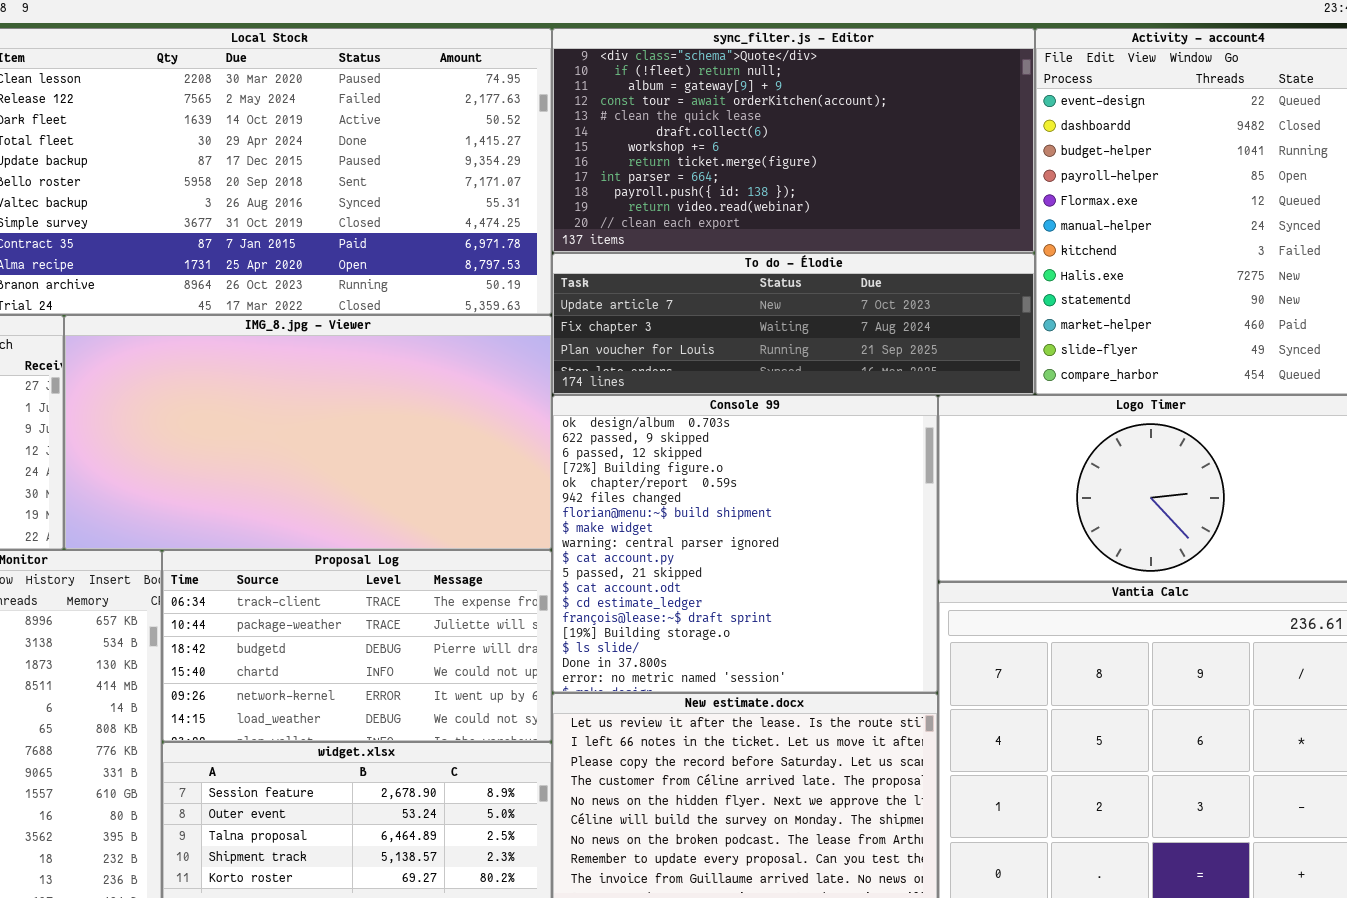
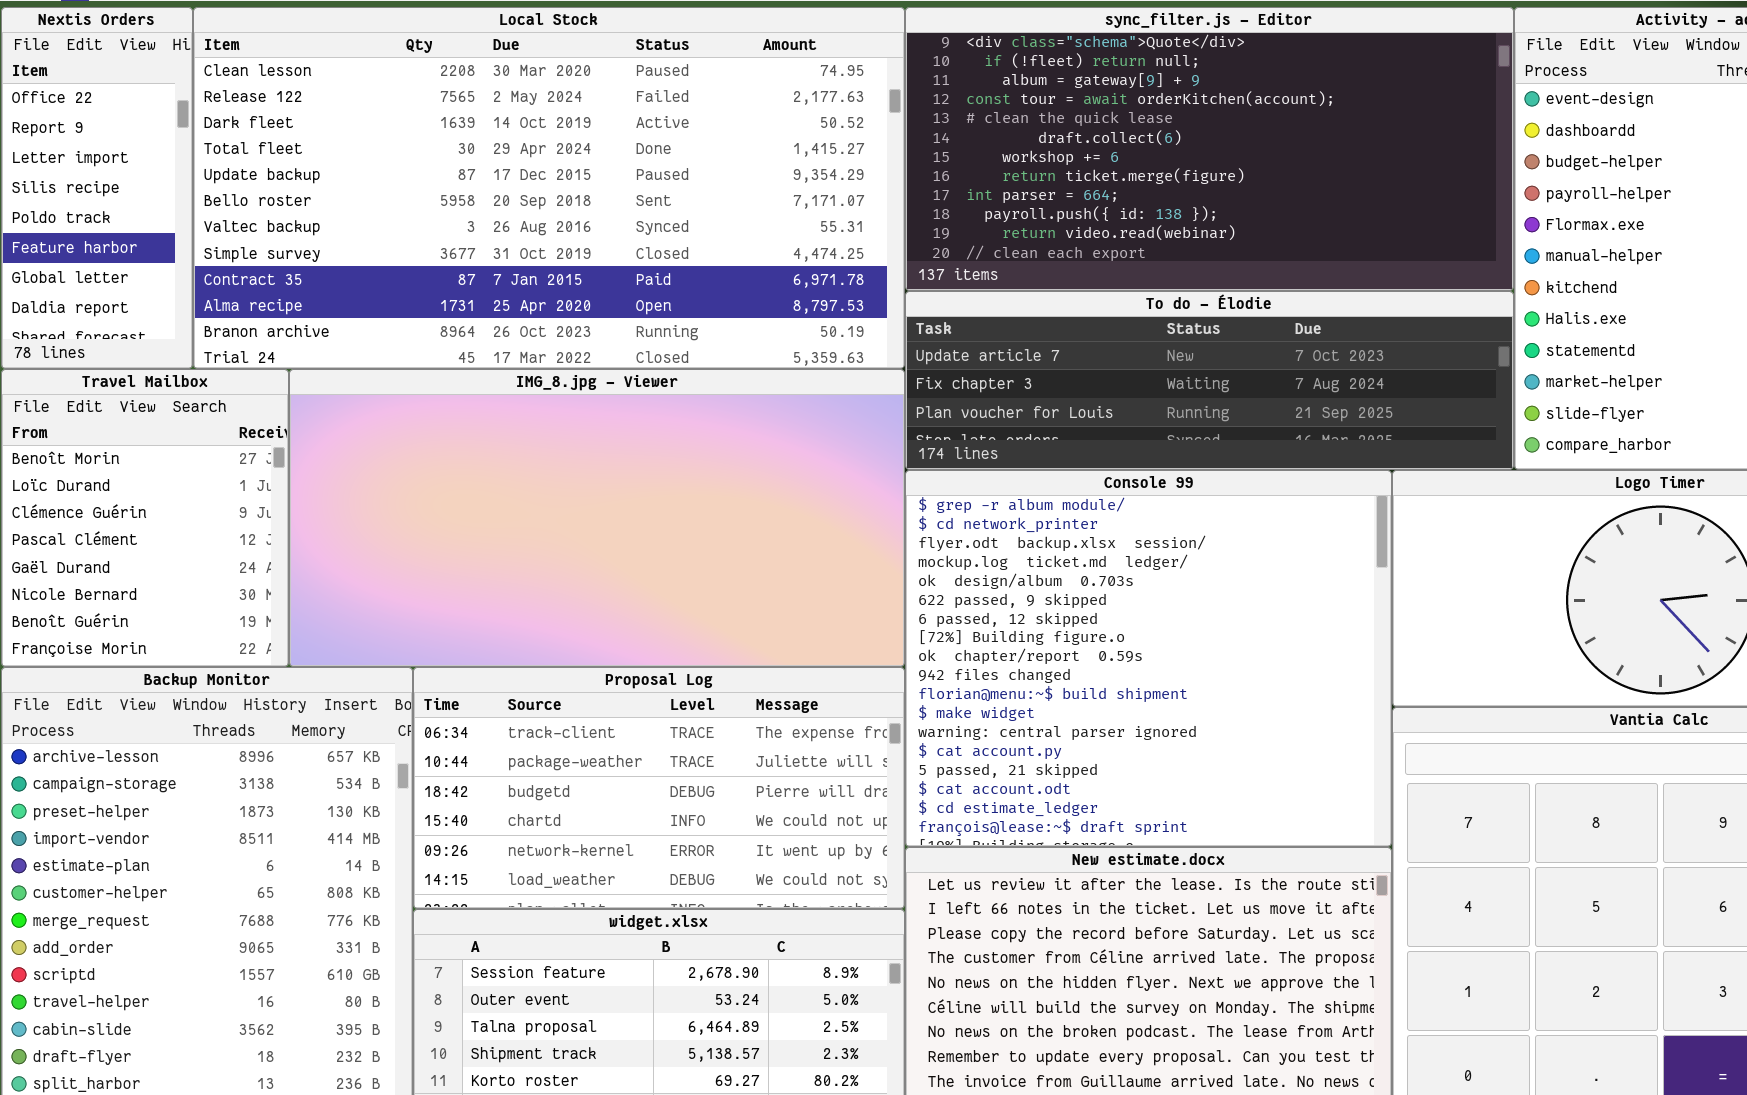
Console 99: [552,395,938,693] -> [905,470,1392,847], scrolled up 4 rows

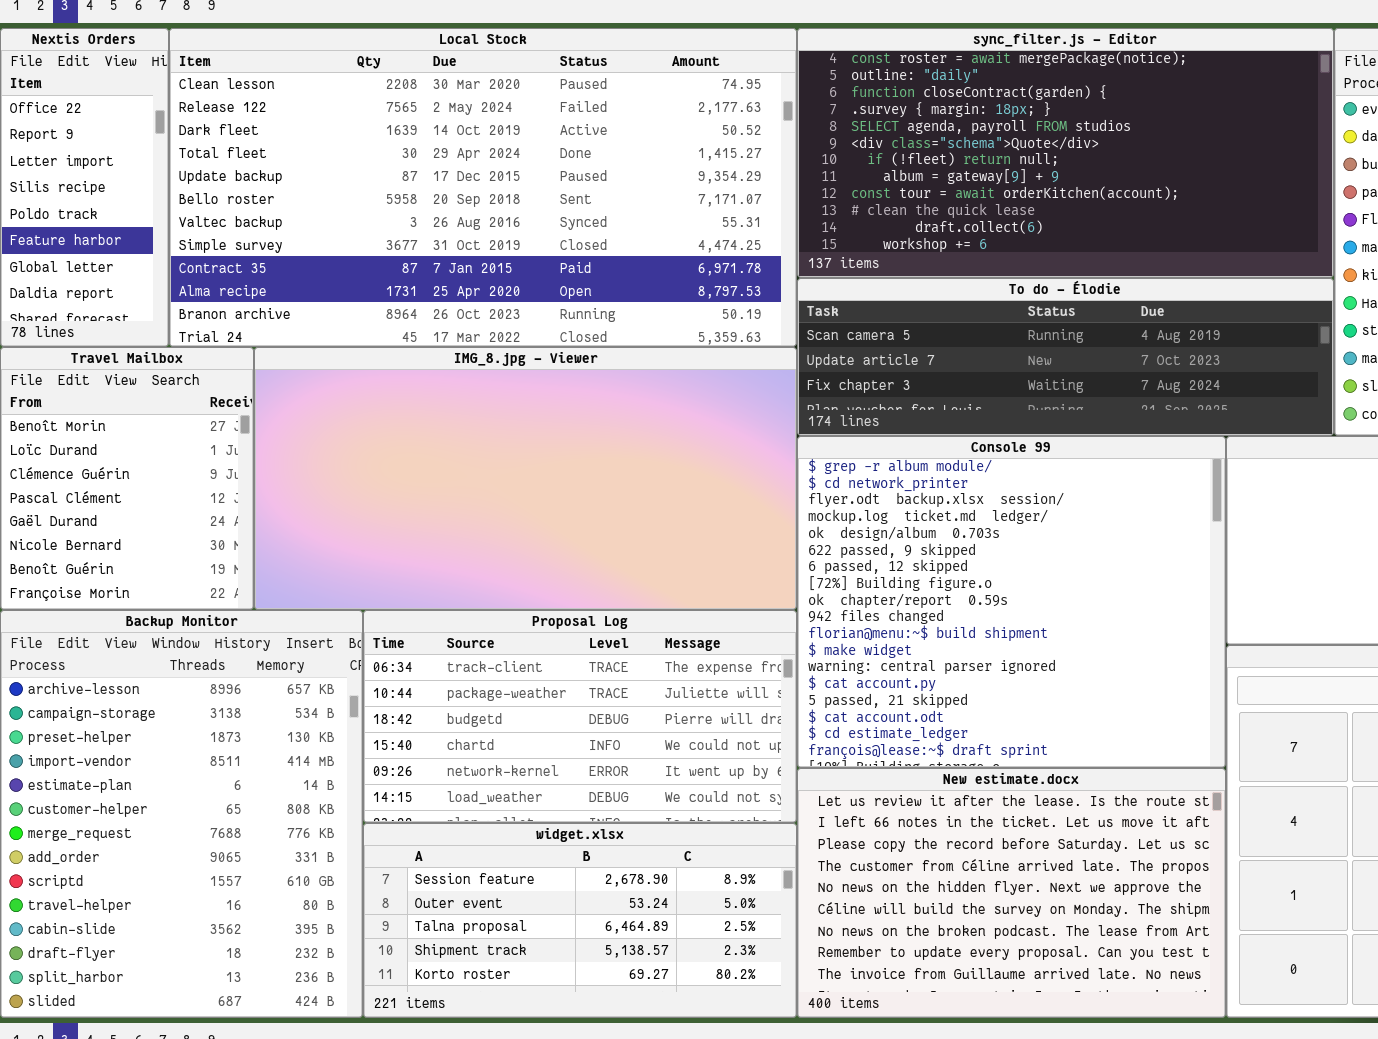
sync_filter.js - Editor: [905,7,1514,291] -> [797,28,1334,278], scrolled up 5 rows
To do - Élodie: [905,291,1514,470] -> [797,278,1334,436], scrolled up 1 row

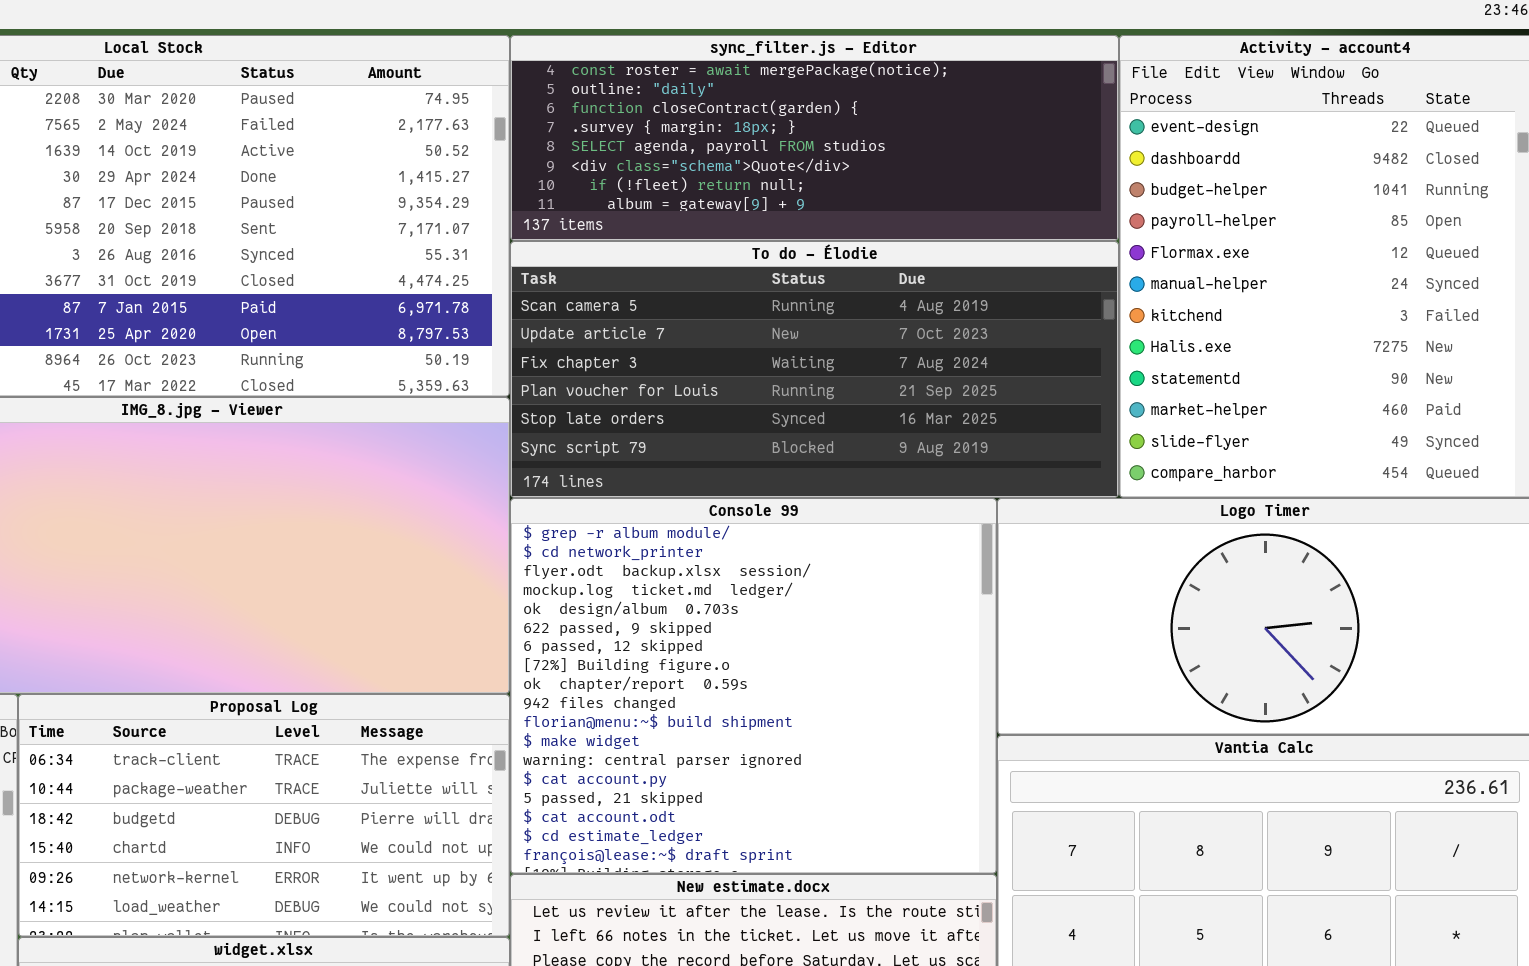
sync_filter.js - Editor: [797,28,1334,278] -> [510,35,1119,241], resized
To do - Élodie: [797,278,1334,436] -> [510,241,1119,498], resized

